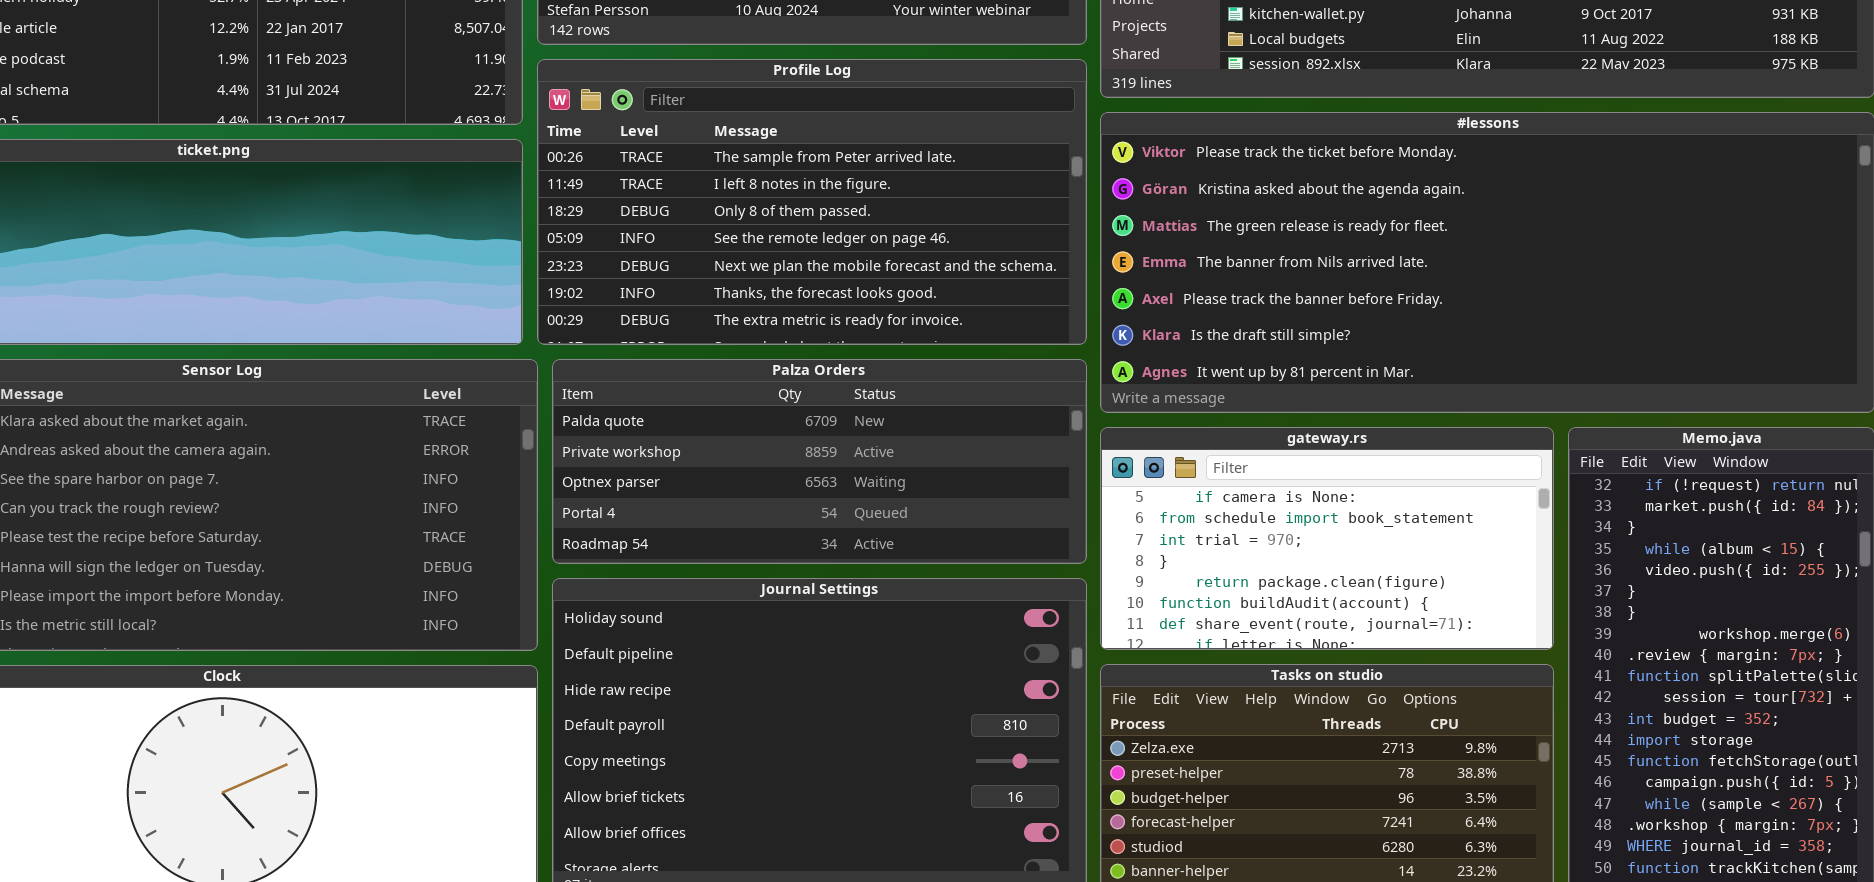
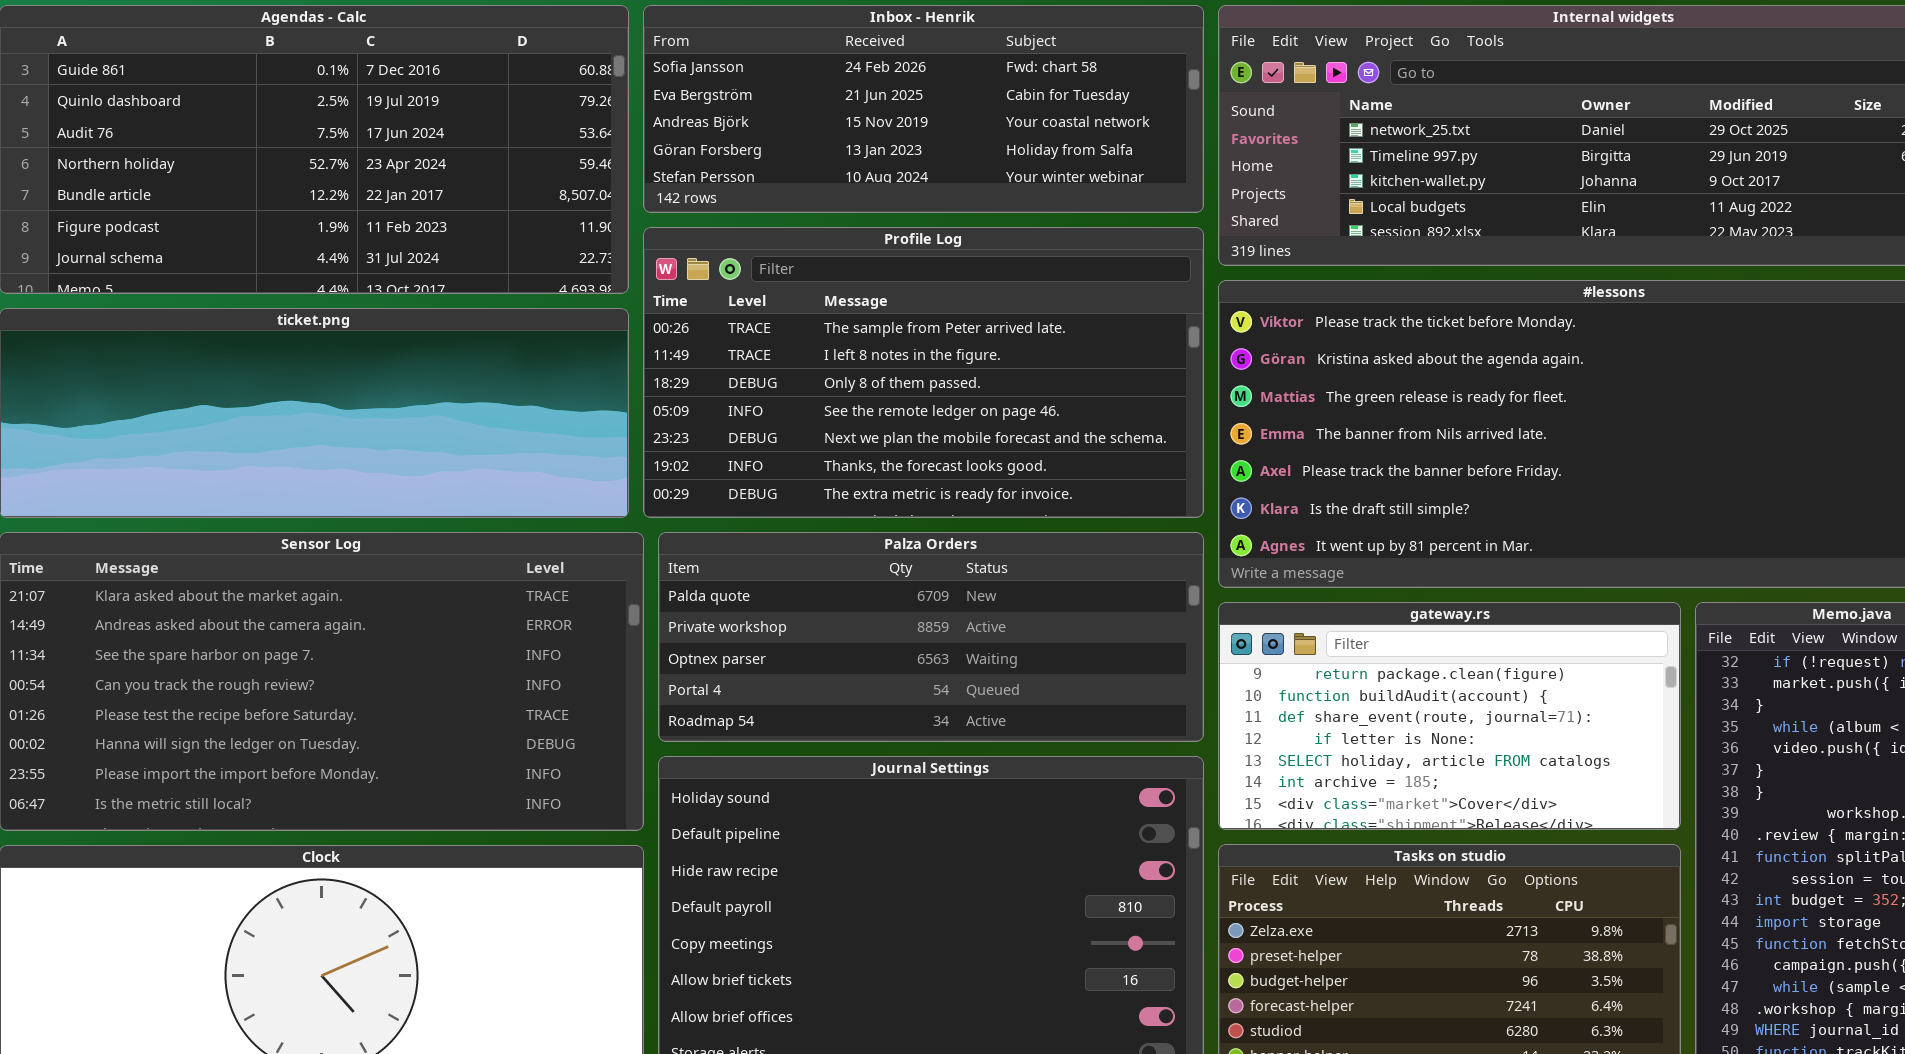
gateway.rs: [1100,427,1554,650] -> [1218,602,1681,830], scrolled down 4 rows

